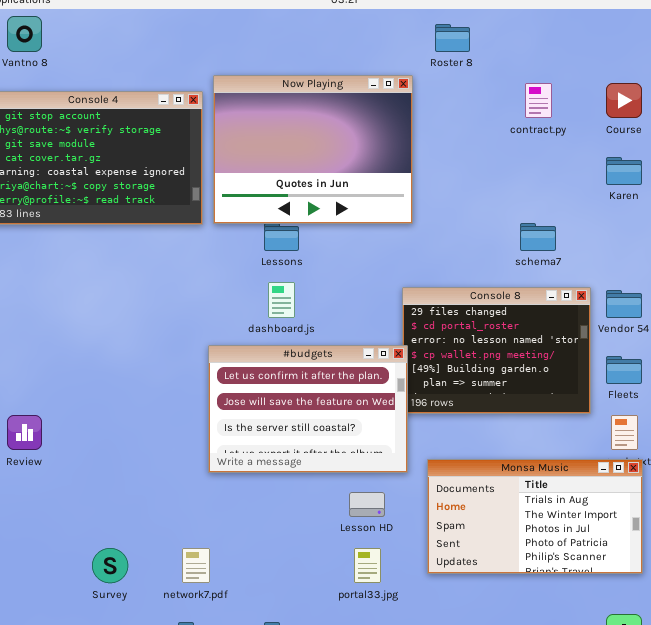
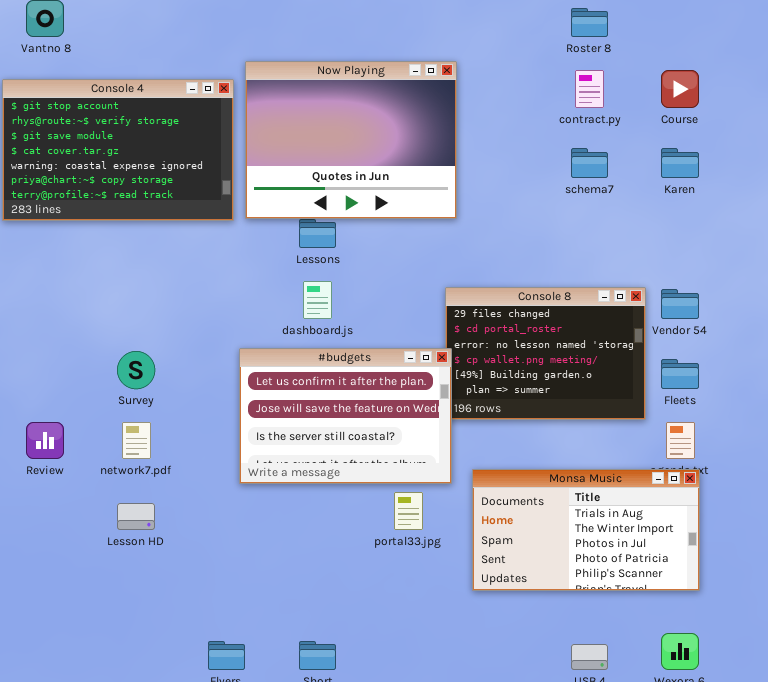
Roster 8: [435,24,470,52] -> [571,8,608,37], moved
schema7: [520,223,556,251] -> [571,148,608,178], moved
Lesson HD: [349,492,385,517] -> [117,503,155,530], moved
Survey: [92,548,128,583] -> [117,351,155,389], moved
network7.pdf: [182,548,210,583] -> [122,422,151,459], moved
portal33.jpg: [354,548,381,583] -> [394,492,423,530], moved

